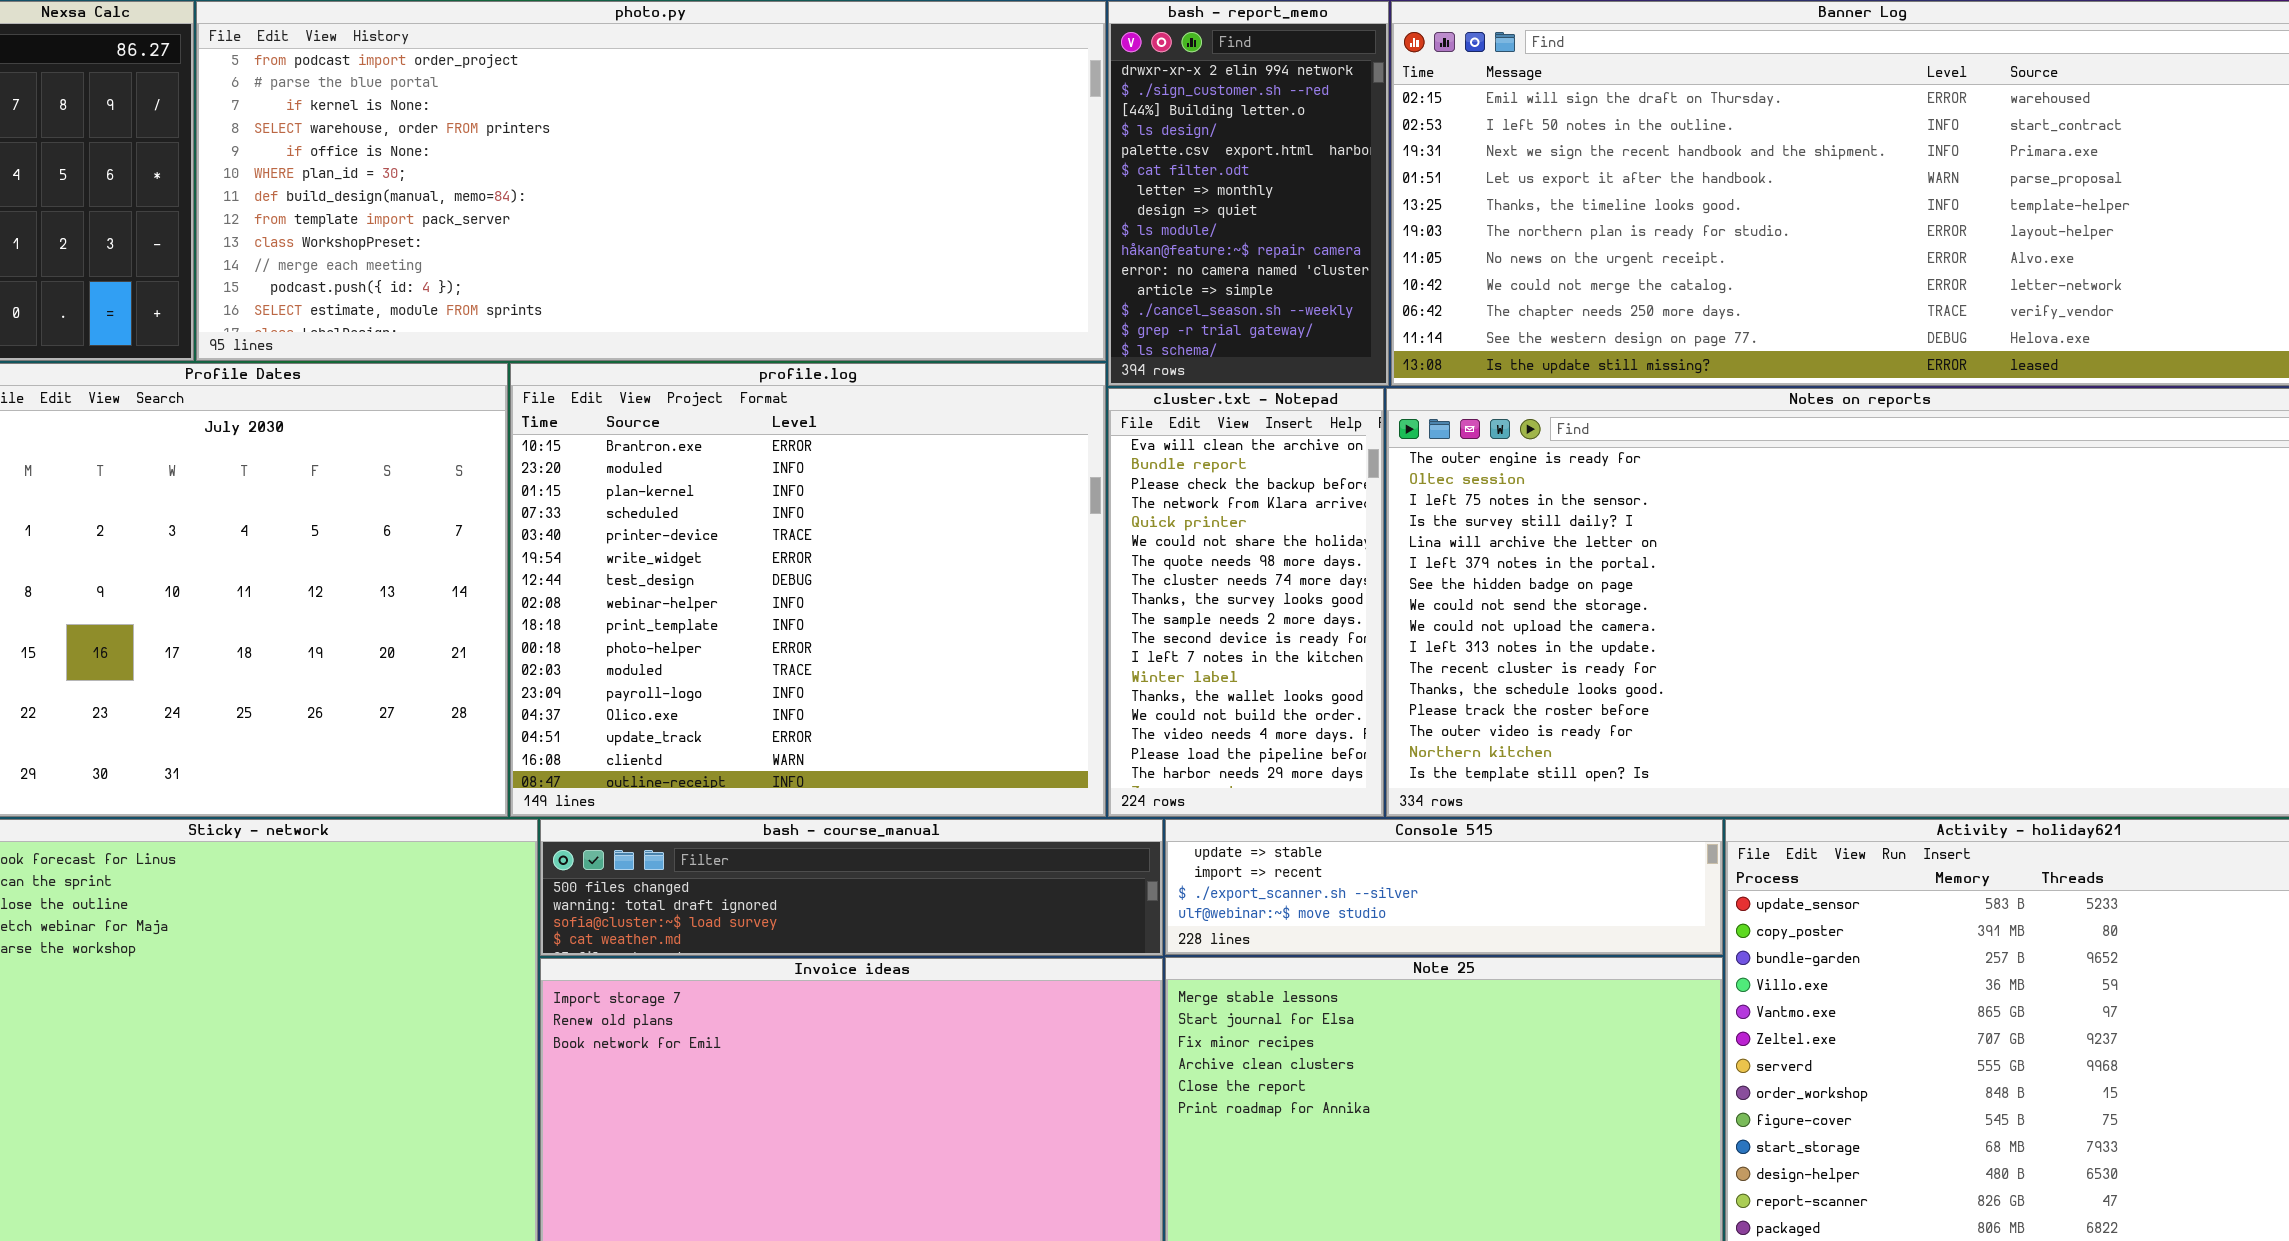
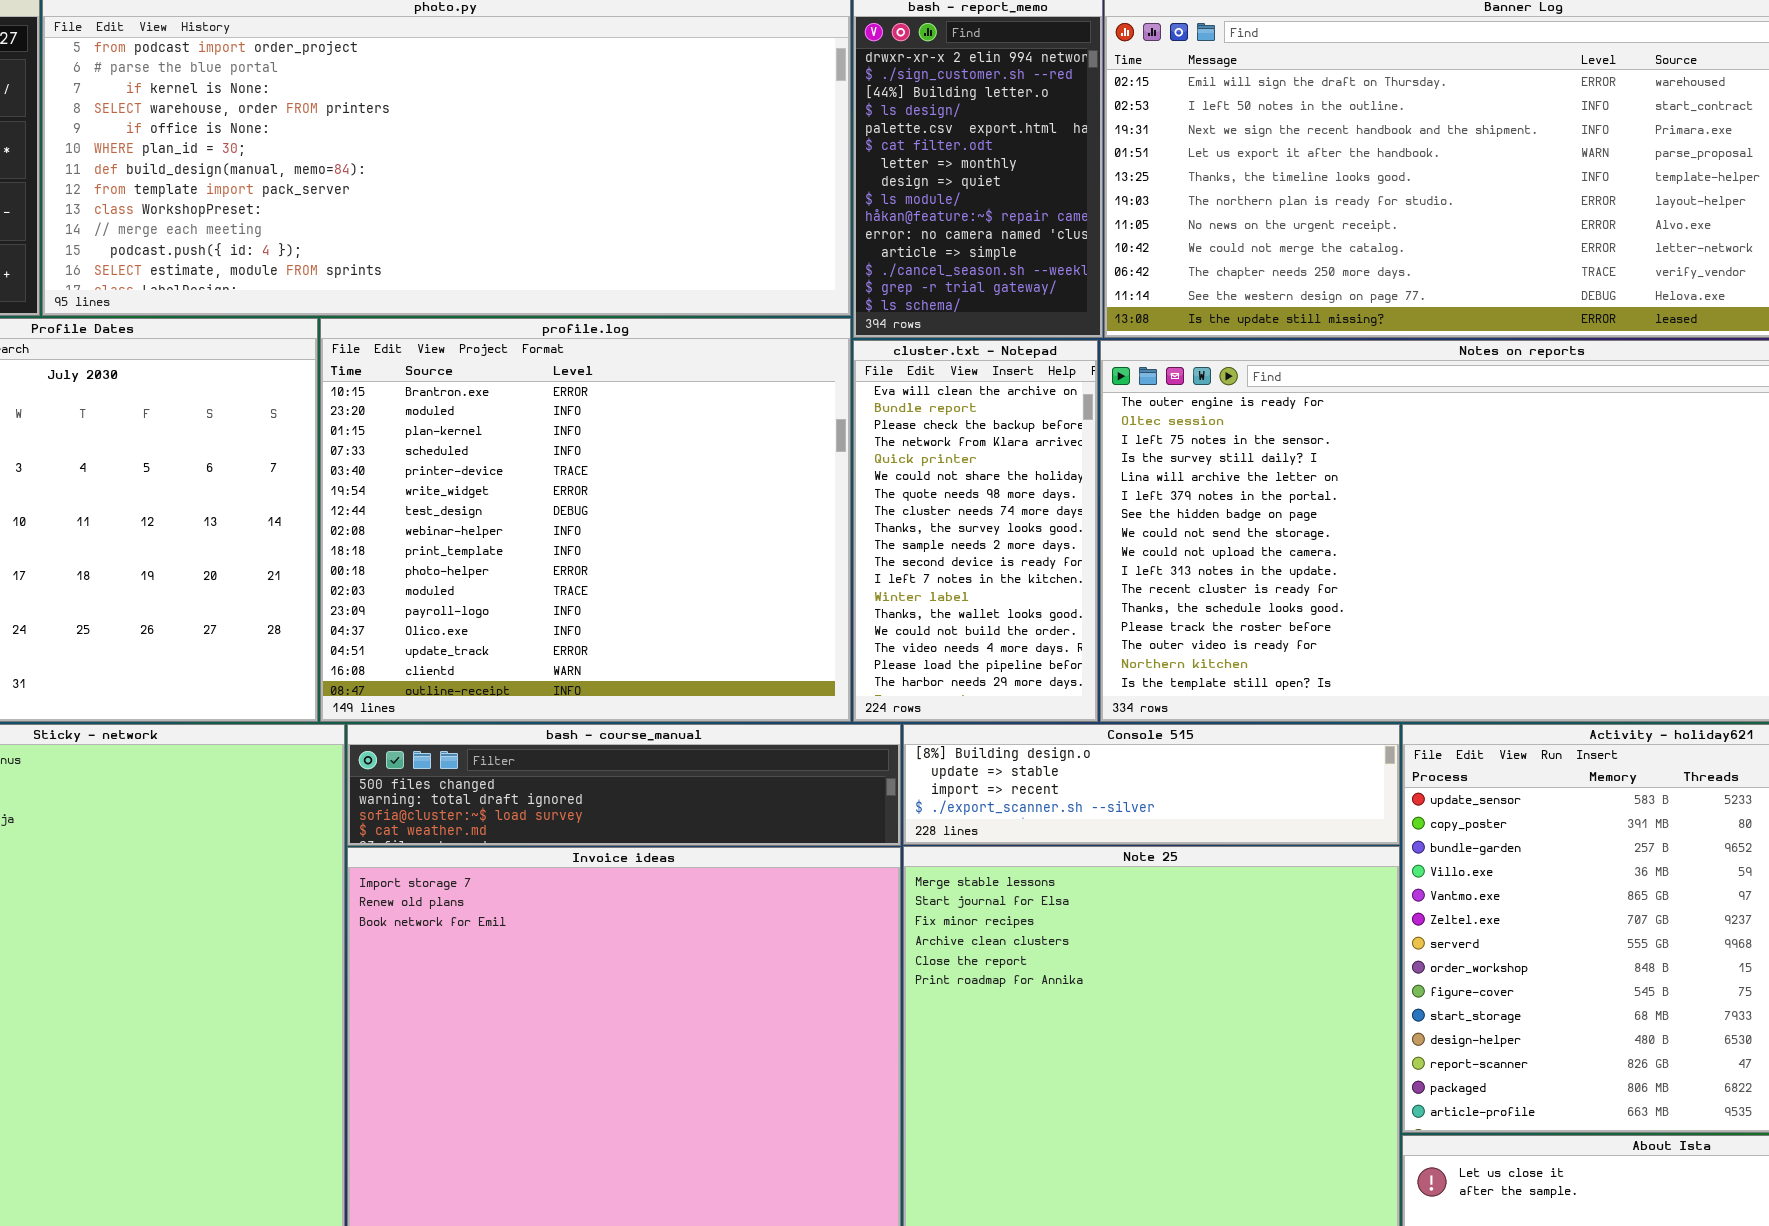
Console 515: [1165,819,1723,955] -> [903,724,1400,845], scrolled up 1 row

